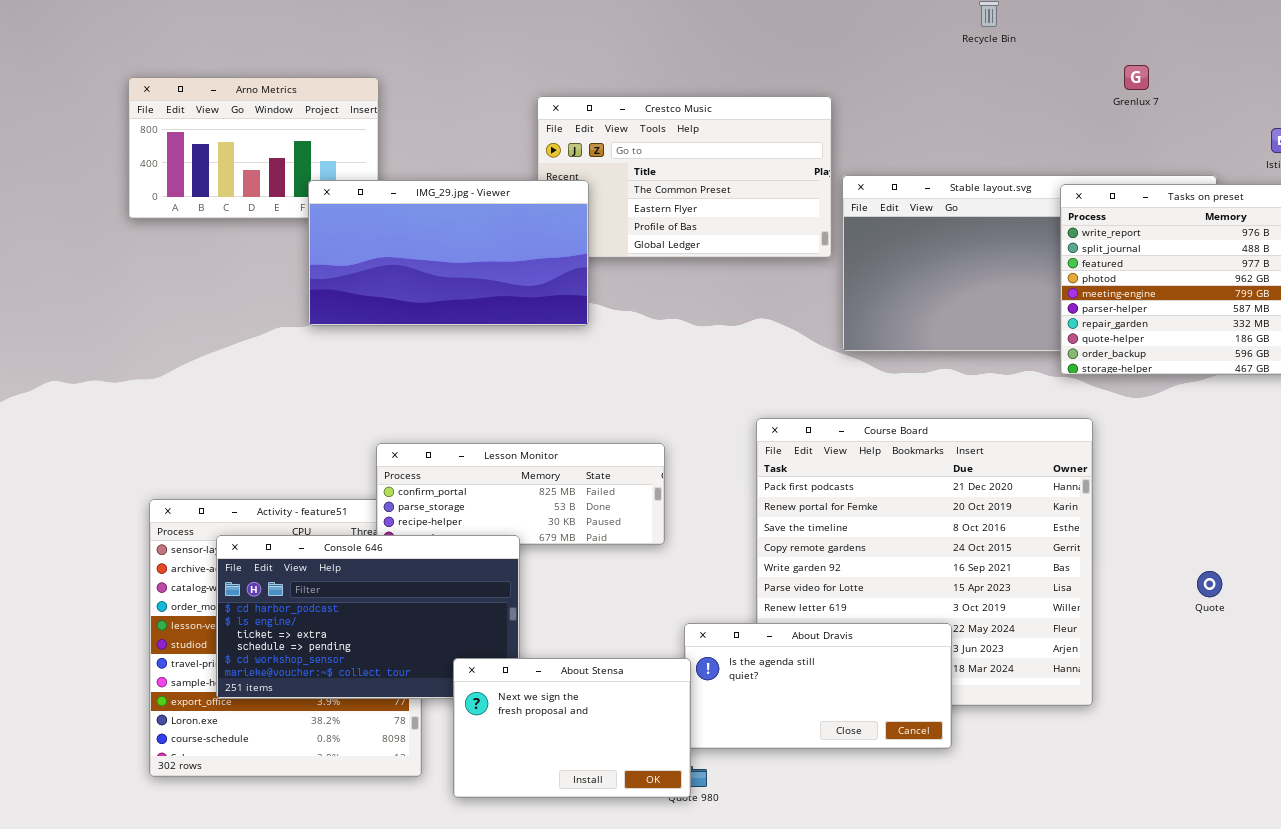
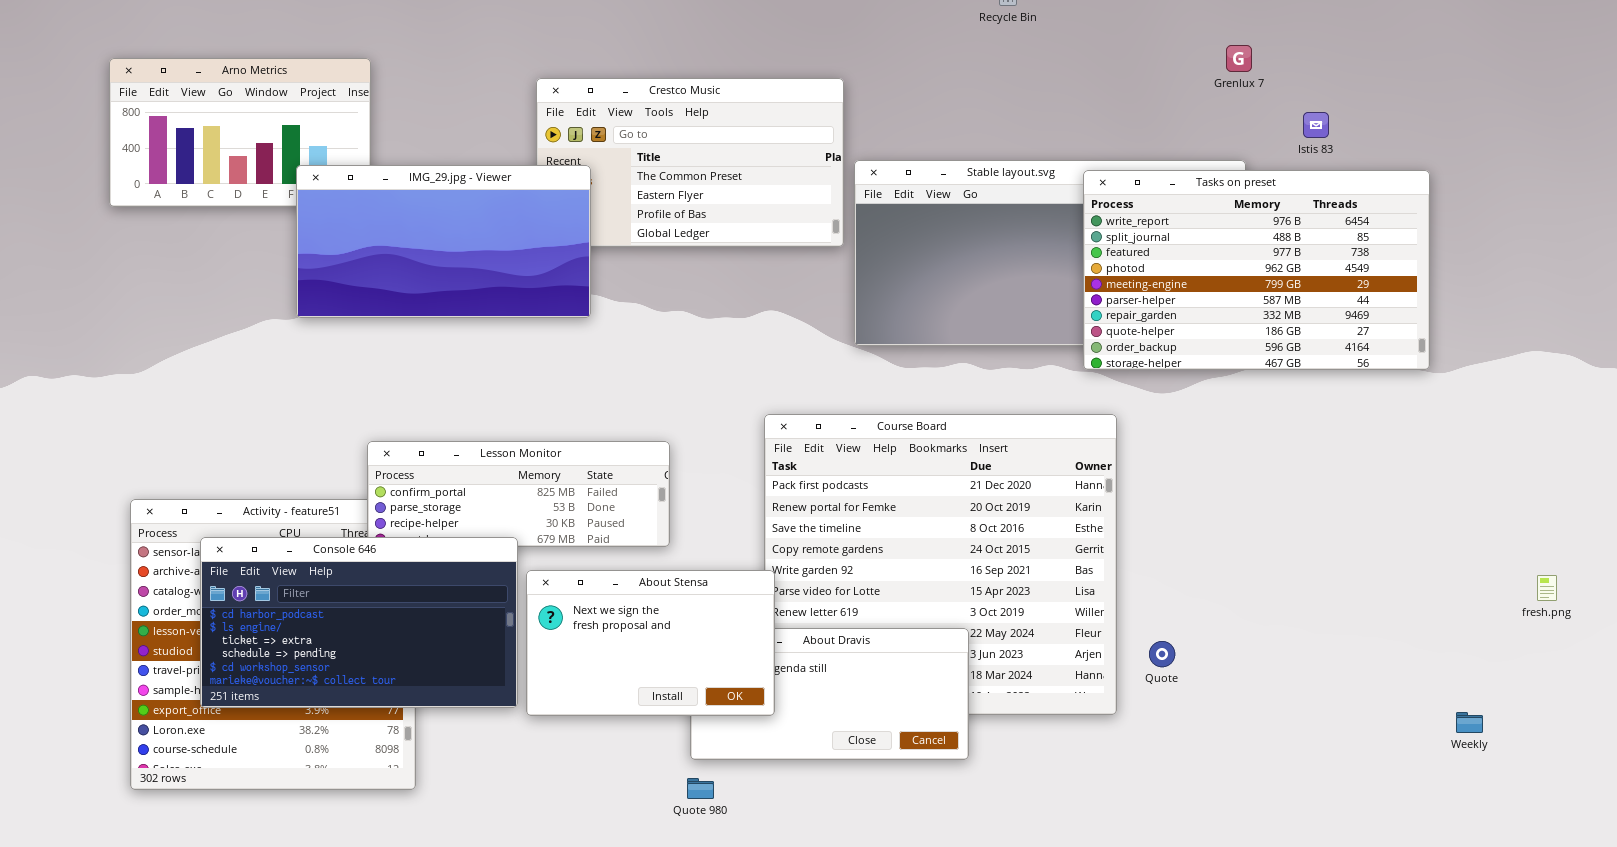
Grenlux 7: [1124,65,1149,90] -> [1226,45,1252,72], moved
Quote: [1197,571,1222,597] -> [1149,641,1175,667], moved
About Stensa: [453,658,691,798] -> [526,570,775,716], moved

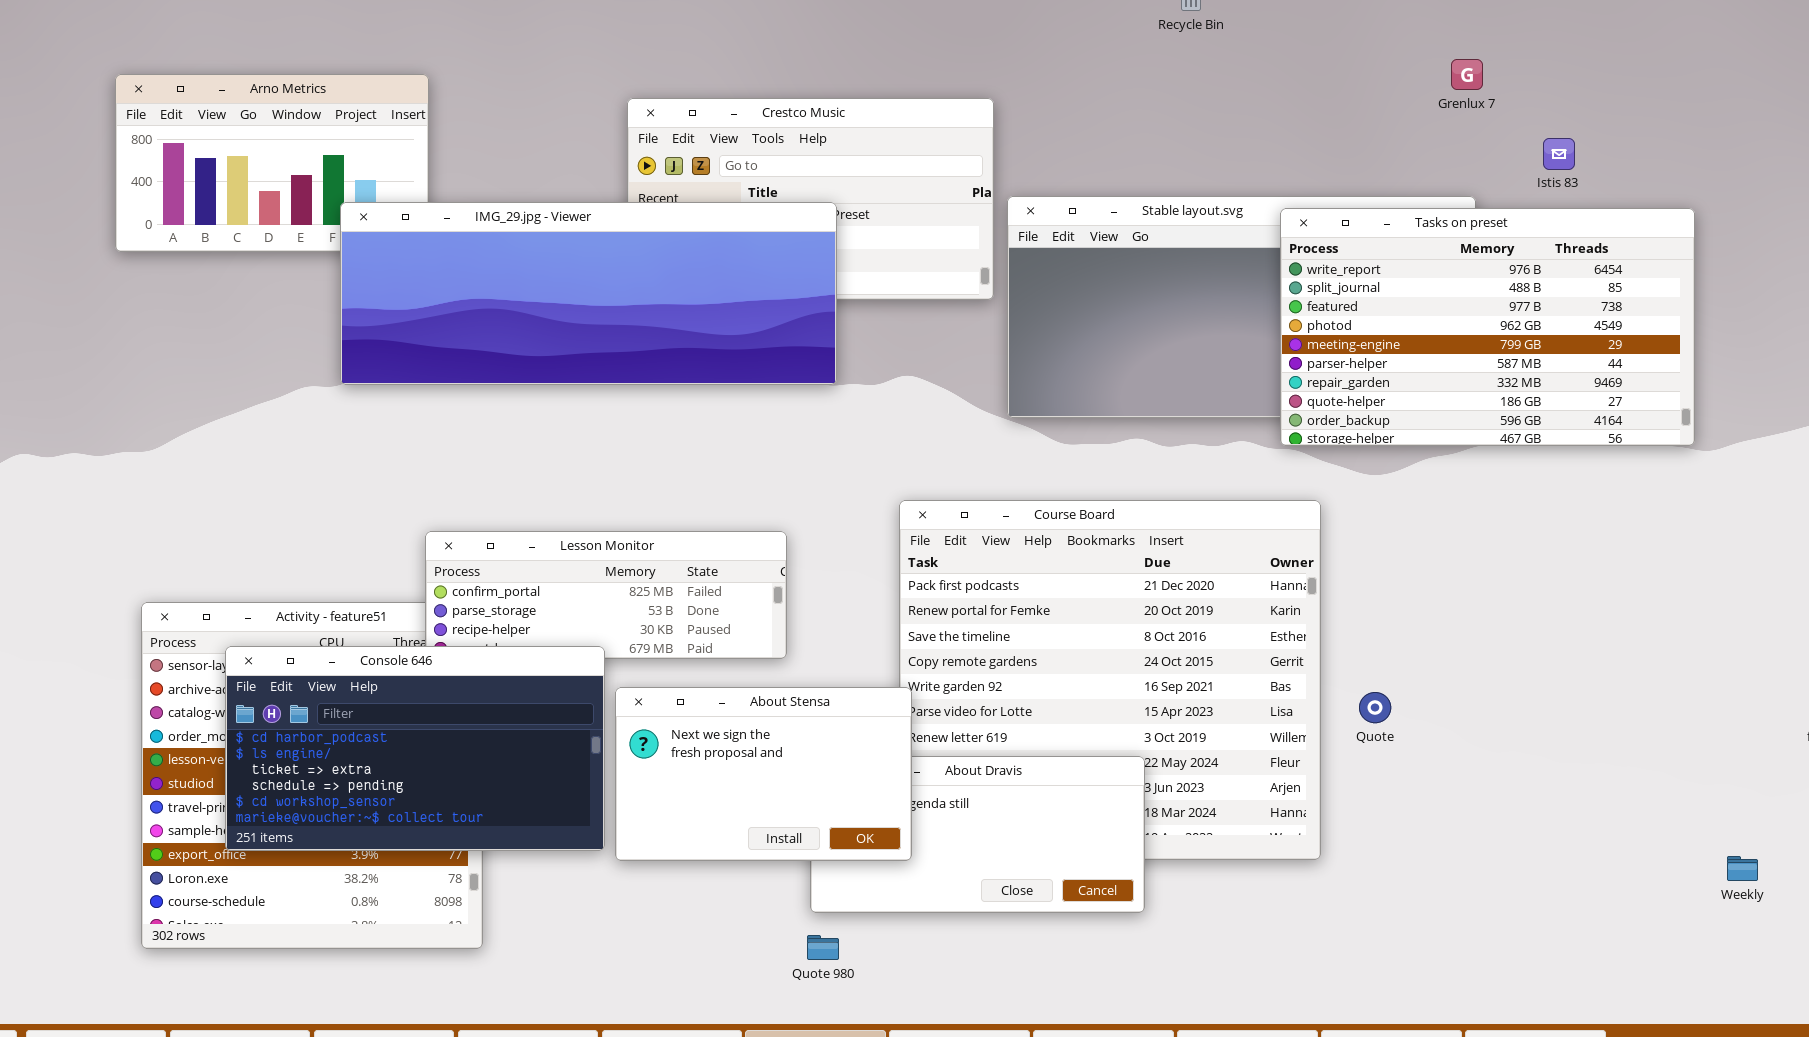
IMG_29.jpg - Viewer: [296,165,591,318] -> [340,202,837,385], resized
Quote: [1149,641,1175,667] -> [1359,692,1391,723], moved

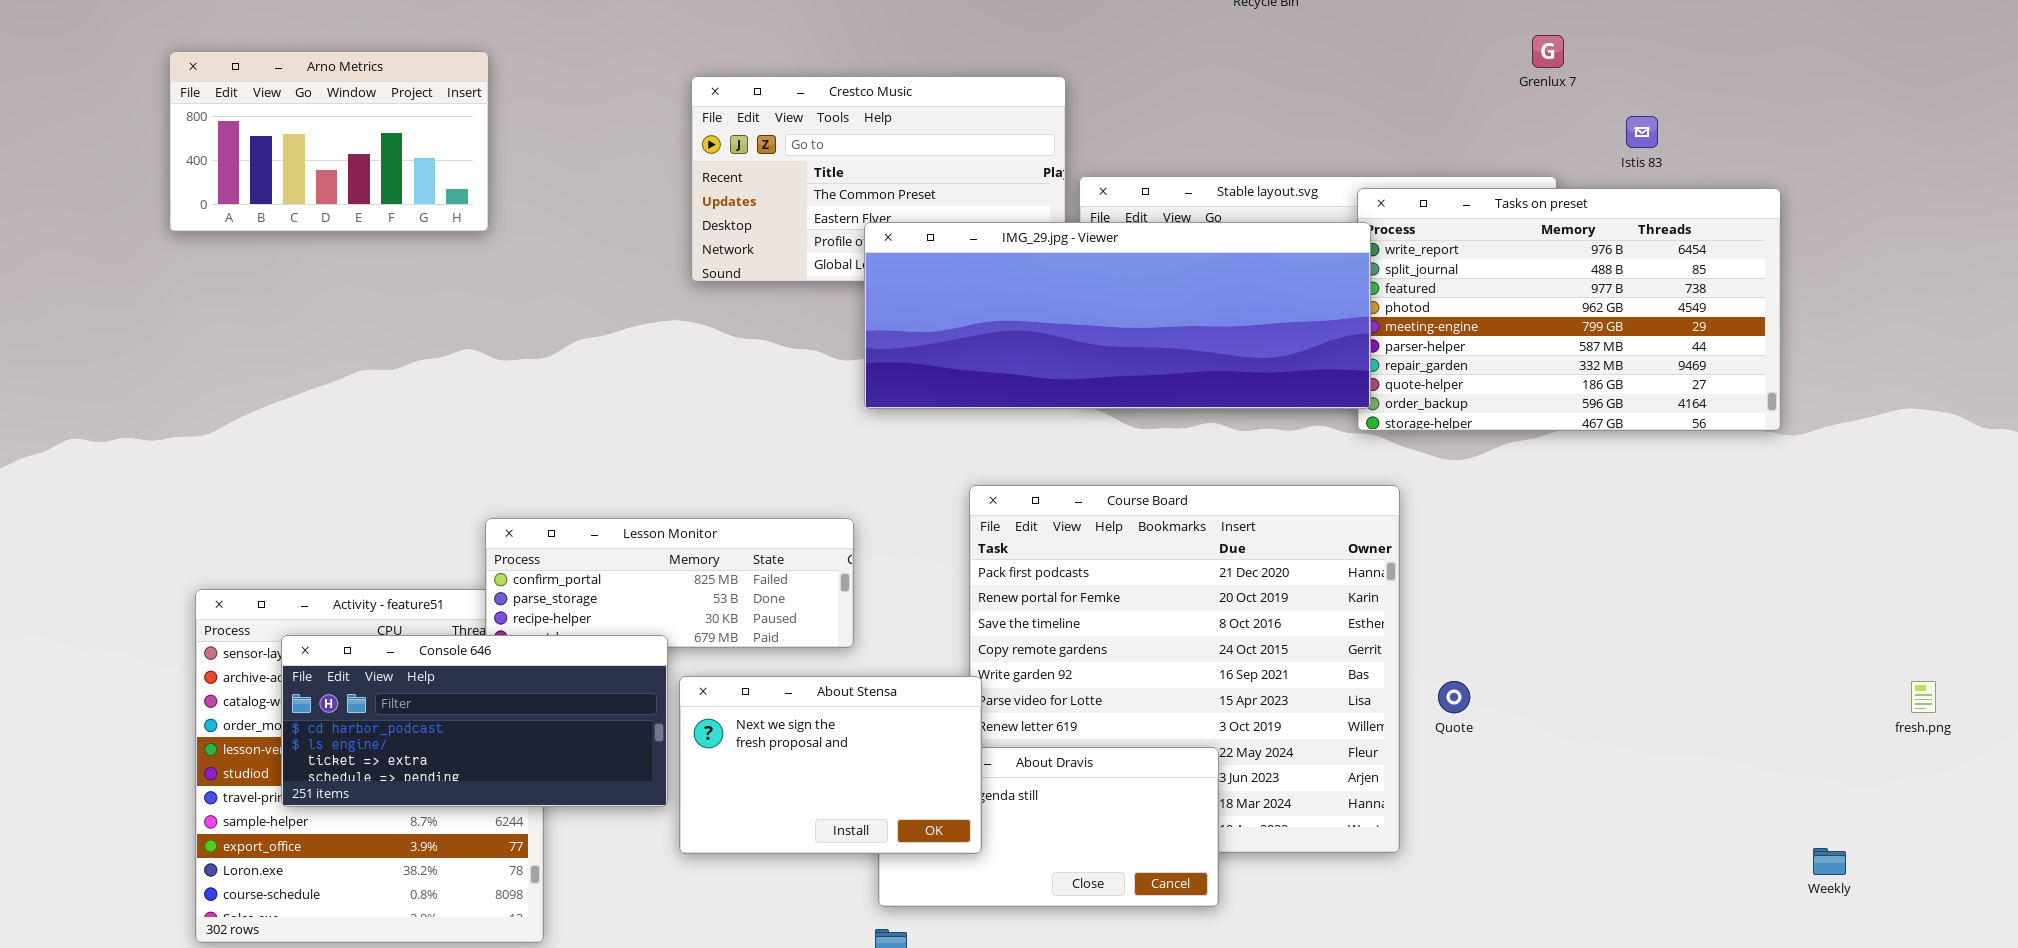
IMG_29.jpg - Viewer: [340,202,837,385] -> [864,222,1371,409], moved
Console 646: [225,646,605,851] -> [281,635,668,807], resized

